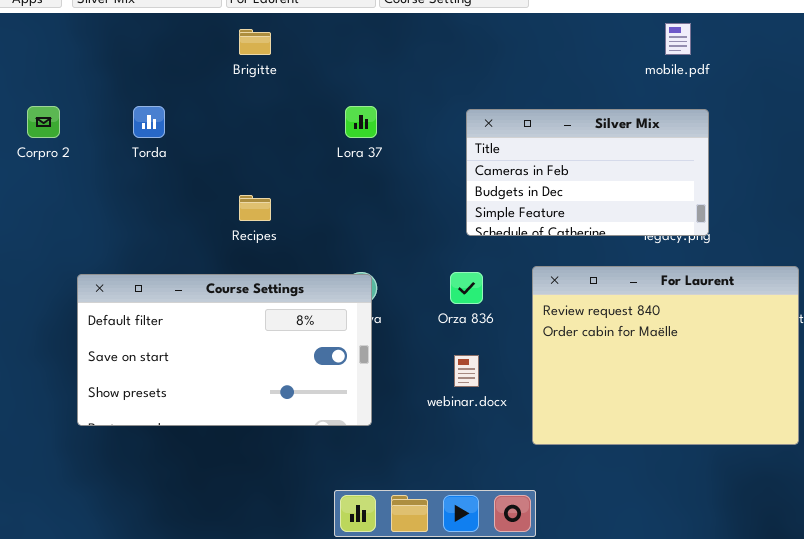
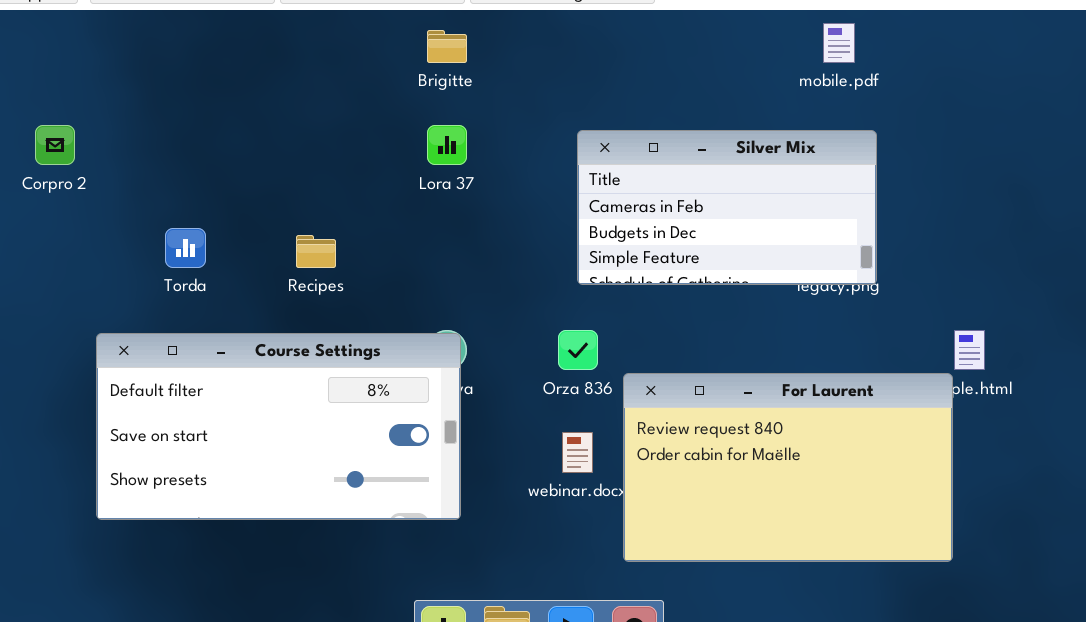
Brigitte: [239,29,271,55] -> [427,30,467,63], moved
Torda: [133,106,165,138] -> [165,228,206,268], moved
For Laurent: [532,266,799,445] -> [623,373,953,562], moved, resized

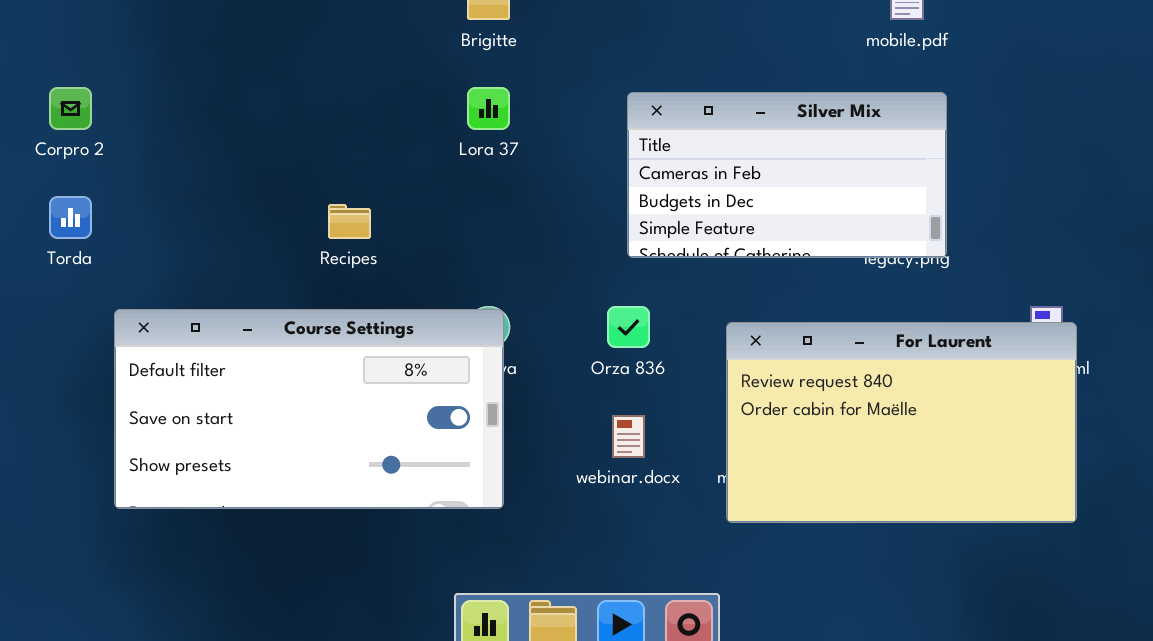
Torda: [165,228,206,268] -> [49,196,92,239], moved
For Laurent: [623,373,953,562] -> [726,322,1077,523], moved

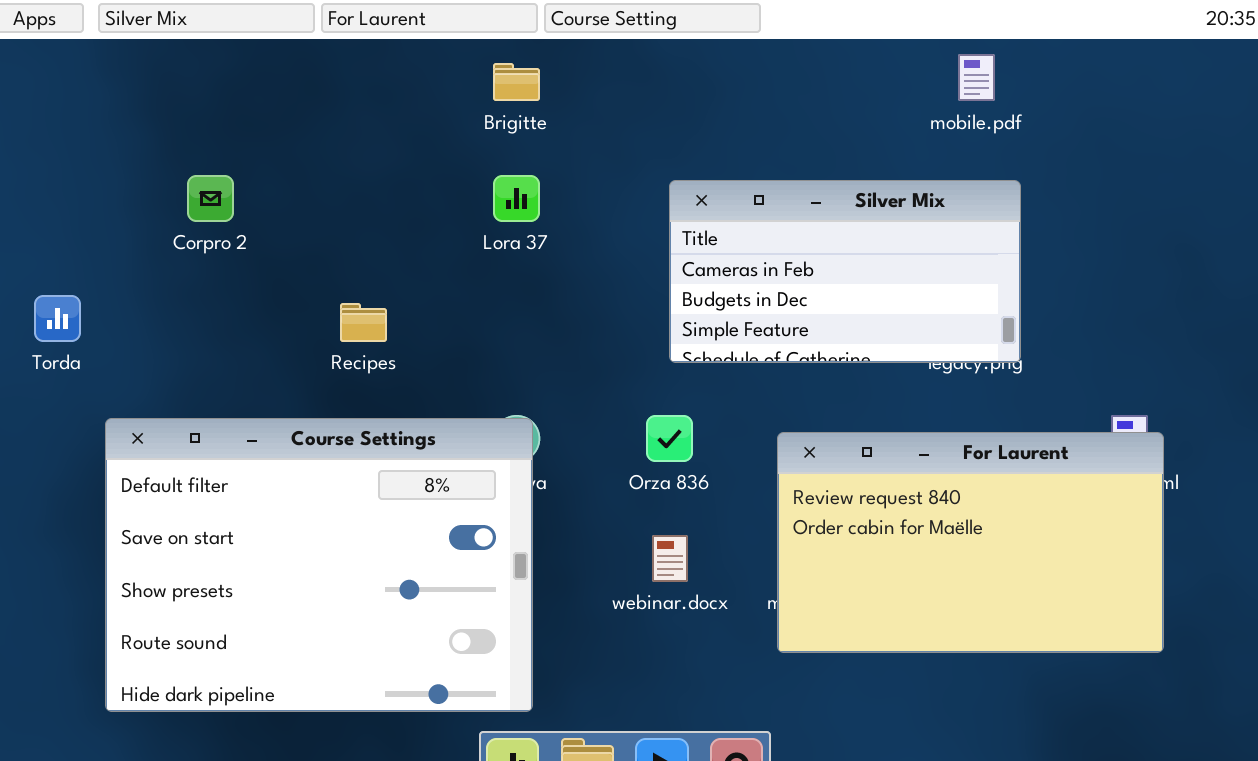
Corpro 2: [49,87,92,130] -> [187,175,234,222], moved
Course Settings: [114,309,504,509] -> [105,418,533,712], resized

